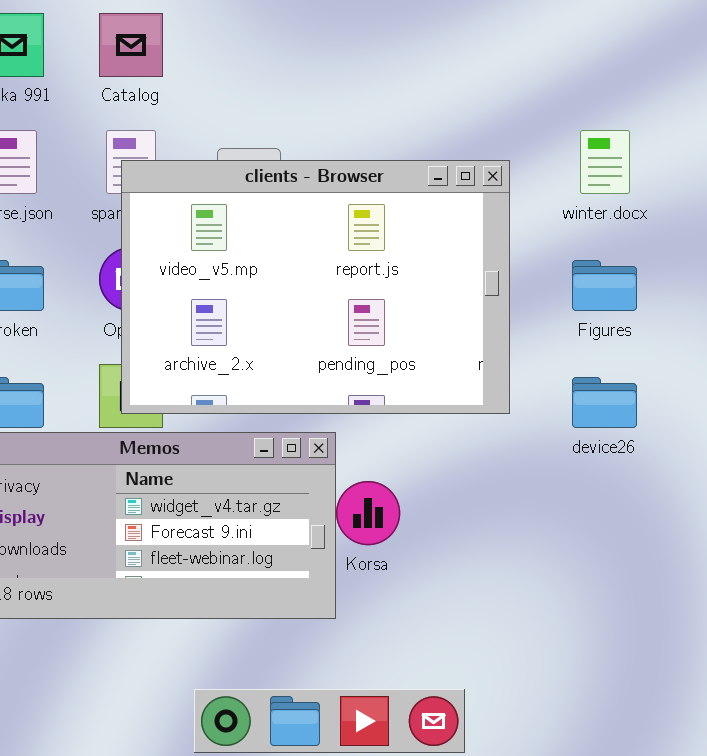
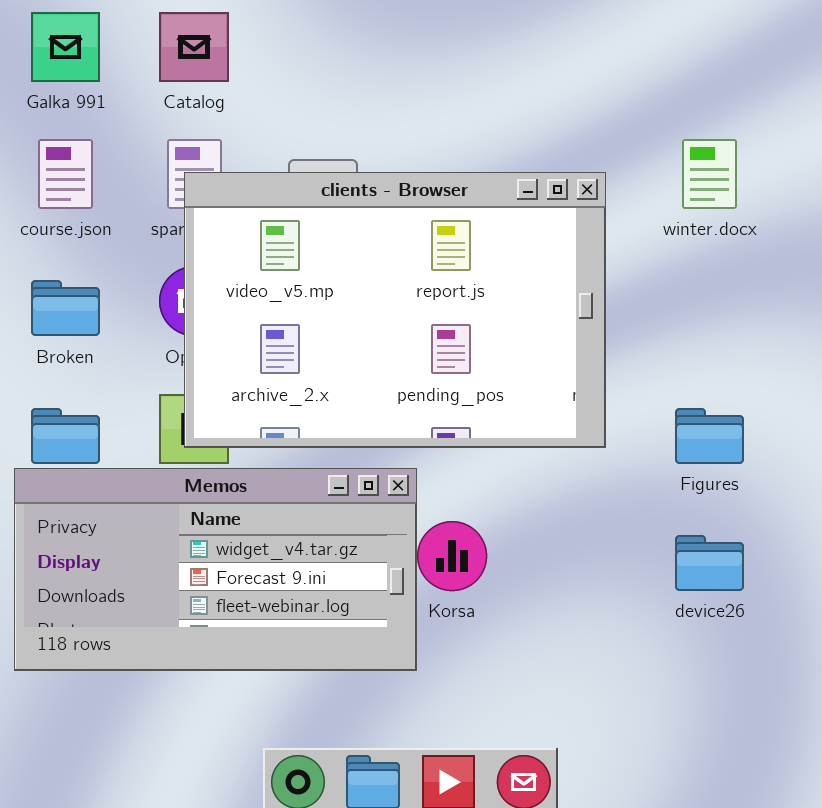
Figures: [572,260,637,311] -> [675,408,744,464], moved
device26: [572,377,637,428] -> [675,535,744,591], moved

